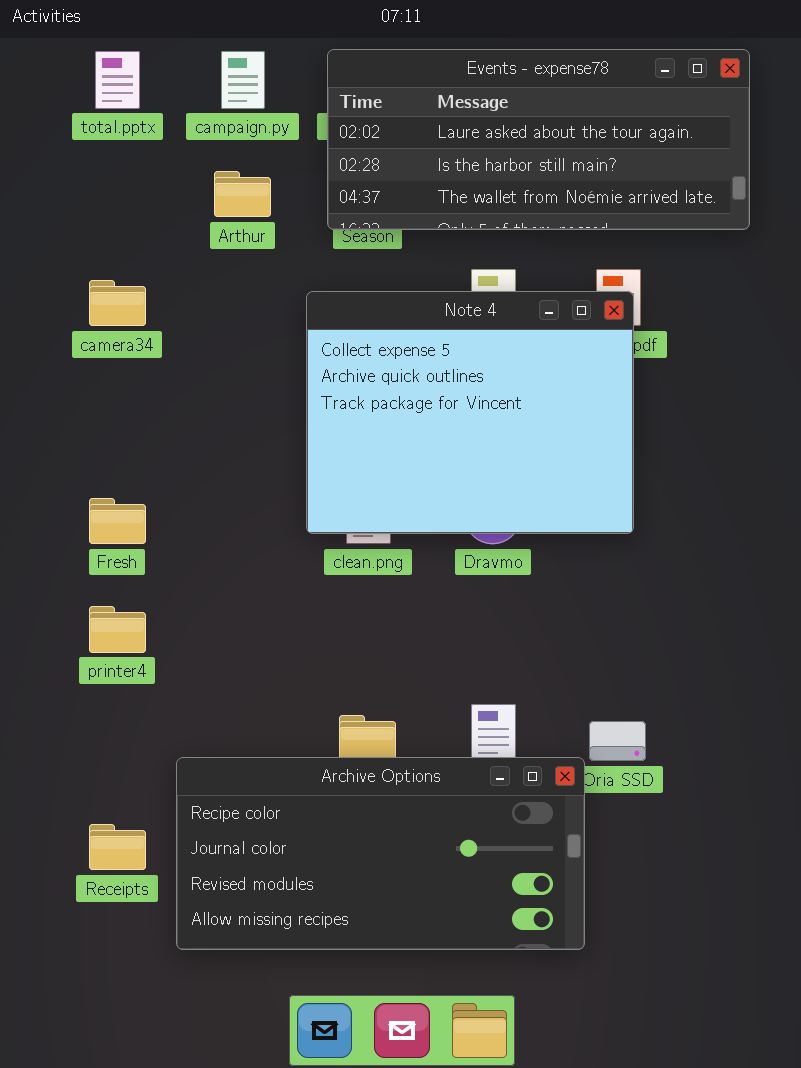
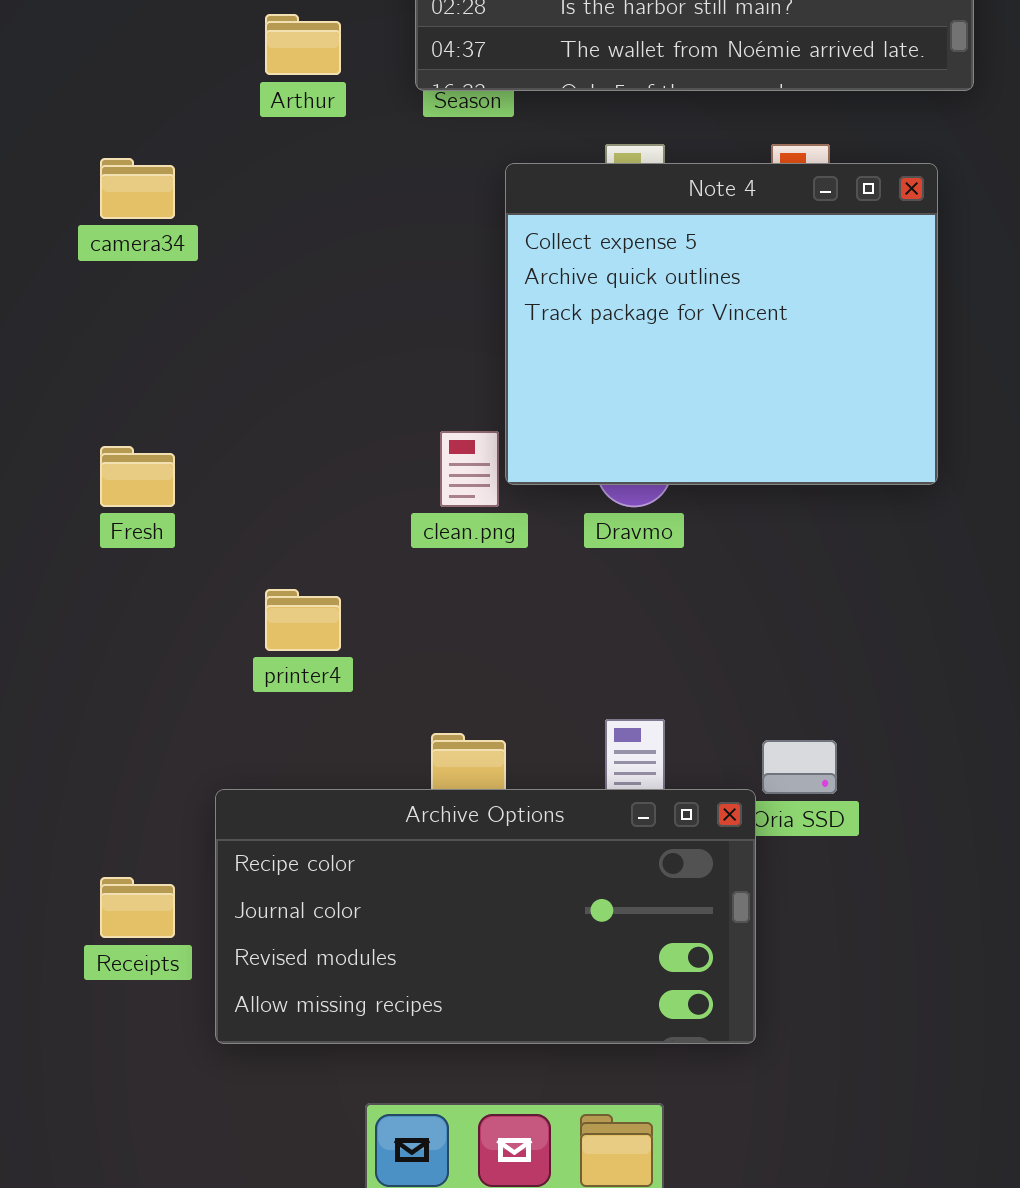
Note 4: [306,291,634,534] -> [505,163,938,485], moved
printer4: [89,606,146,653] -> [265,589,341,651], moved

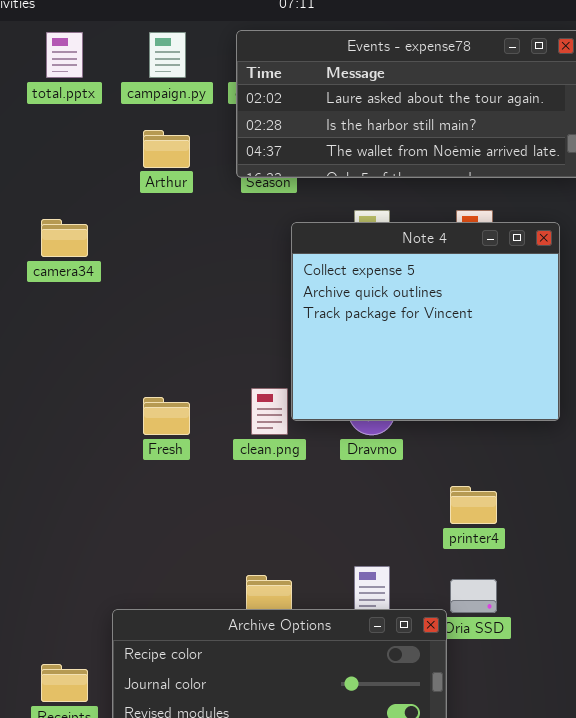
Fresh: [100,446,175,507] -> [143,397,190,435], moved
printer4: [265,589,341,651] -> [450,486,497,524], moved

